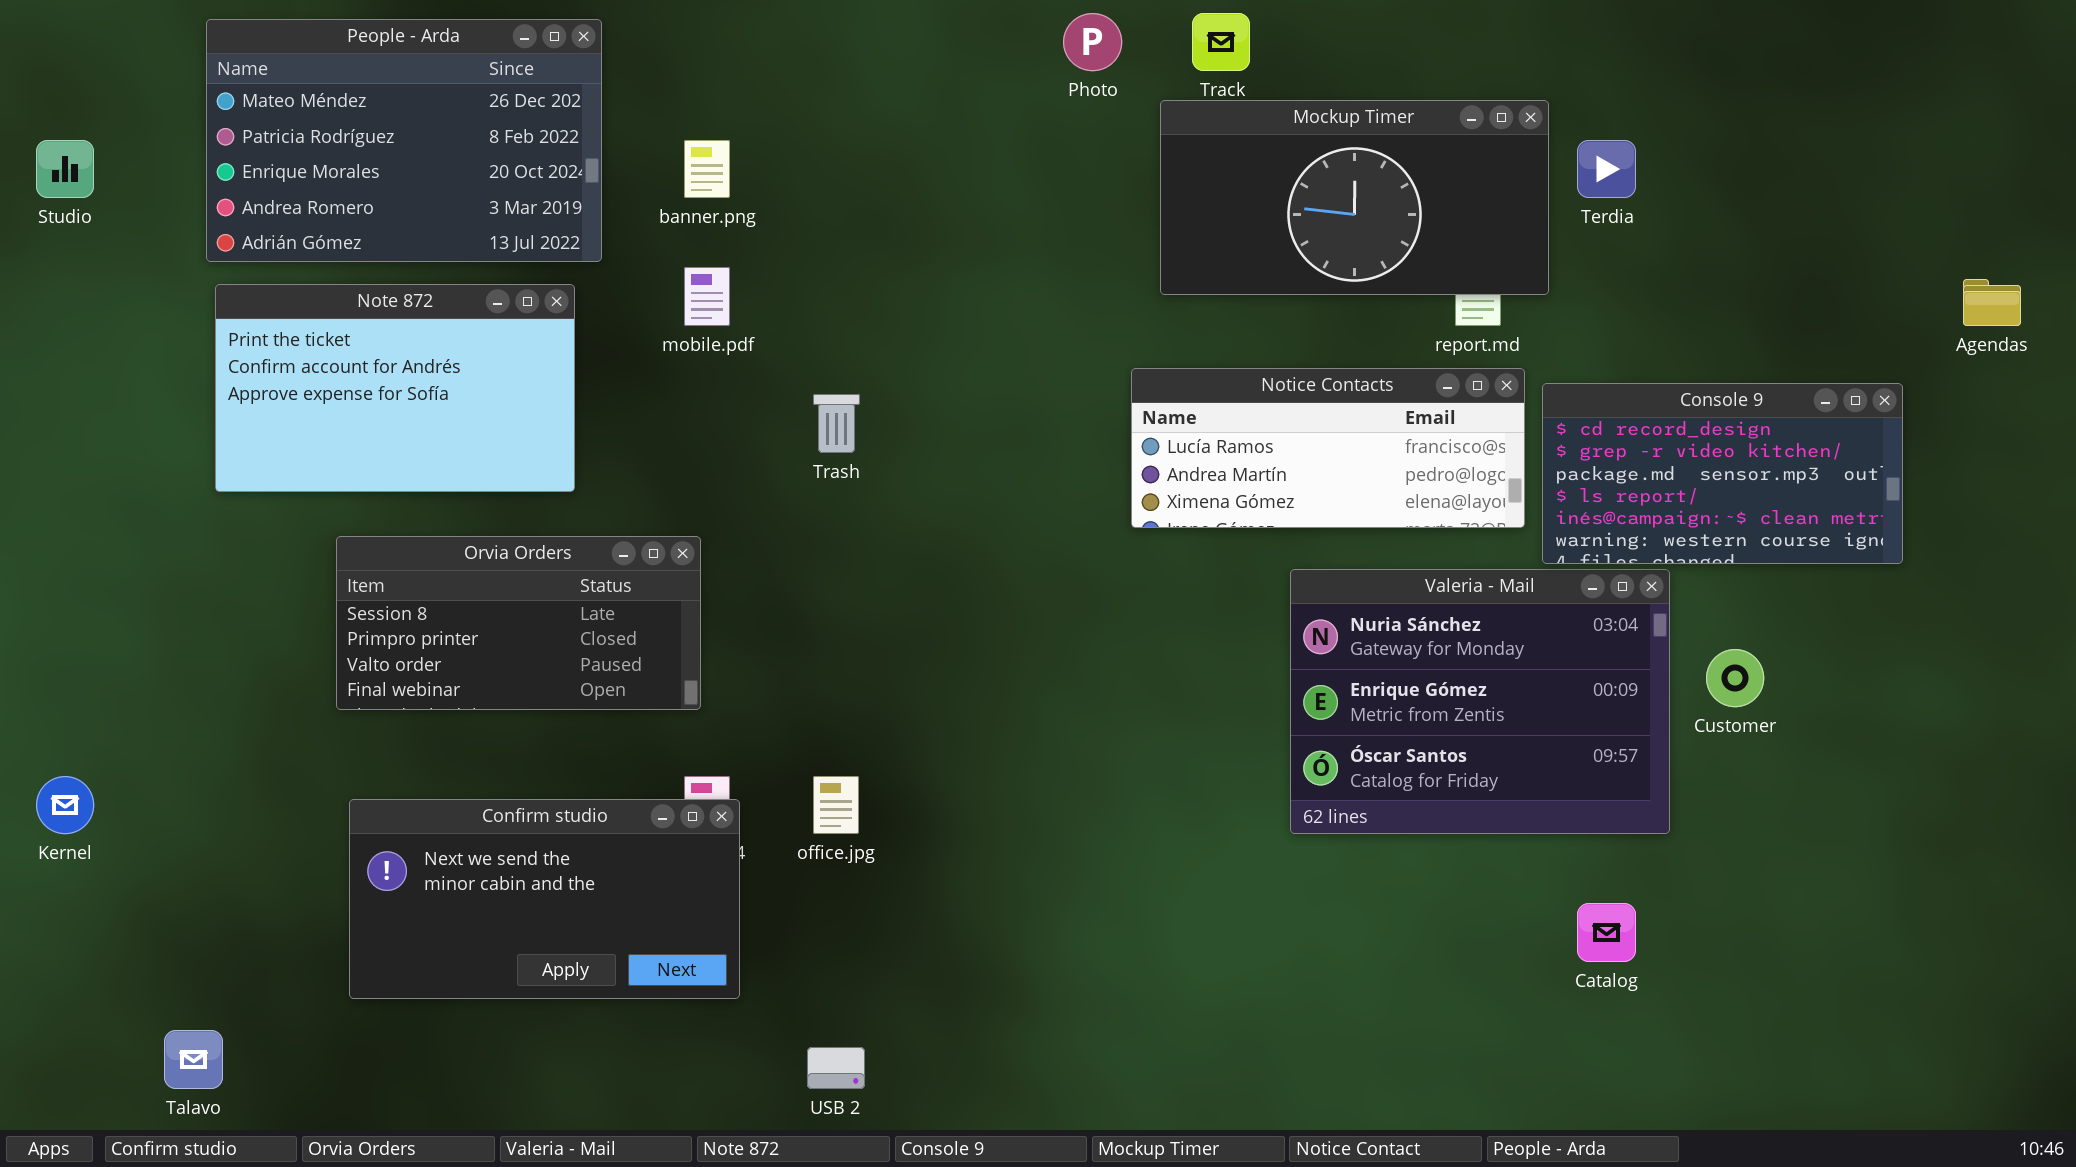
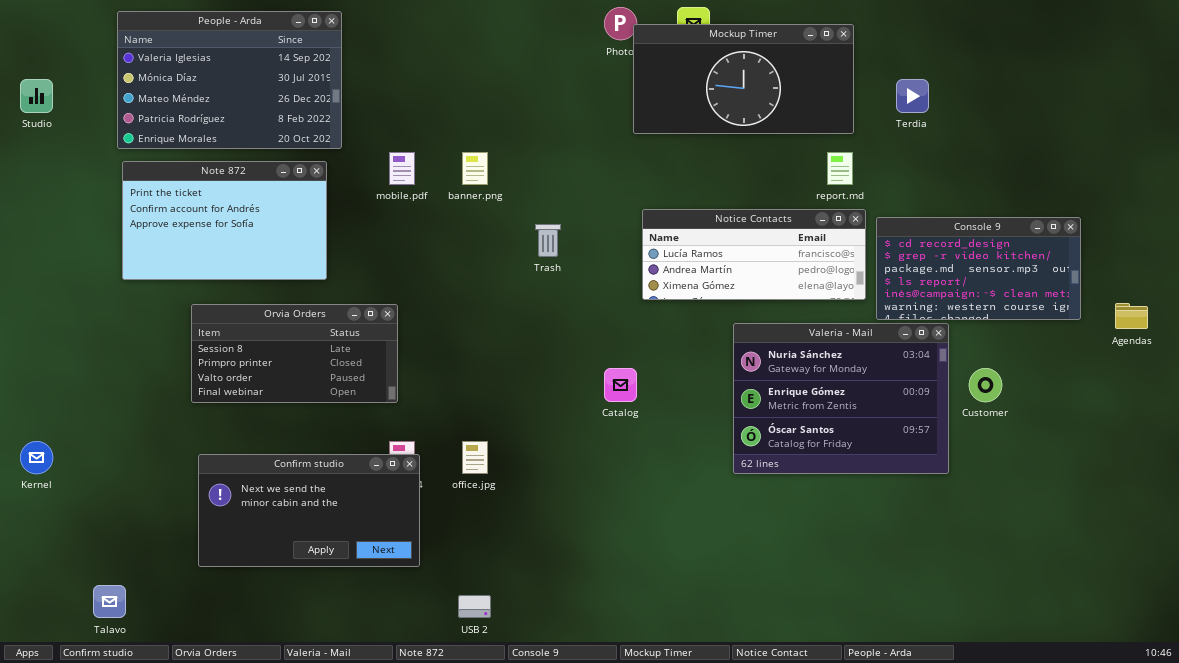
People - Arda: [206,19,602,262] -> [117,11,342,149], scrolled up 2 rows
Mockup Timer: [1160,100,1549,295] -> [633,24,854,134], moved
banner.png: [684,140,730,198] -> [462,152,488,185], moved
Agendas: [1963,279,2021,326] -> [1115,303,1148,329], moved
Trash: [813,394,860,453] -> [535,224,561,257], moved
Catalog: [1577,903,1636,962] -> [604,368,637,402], moved

